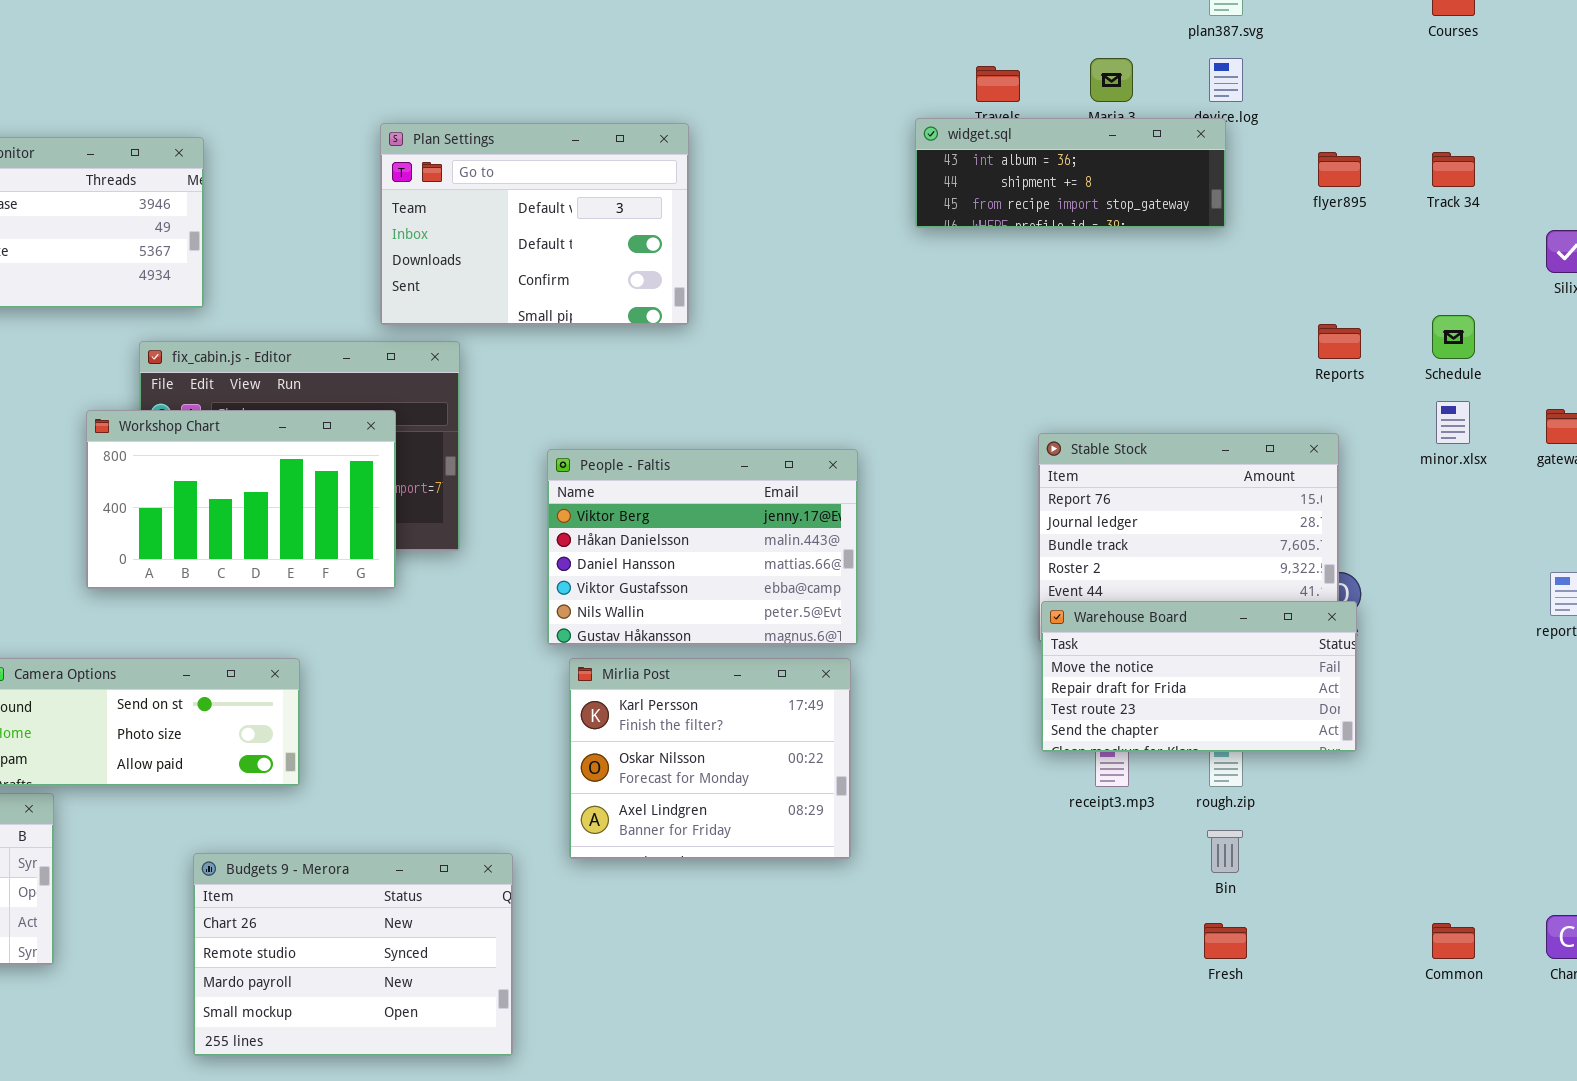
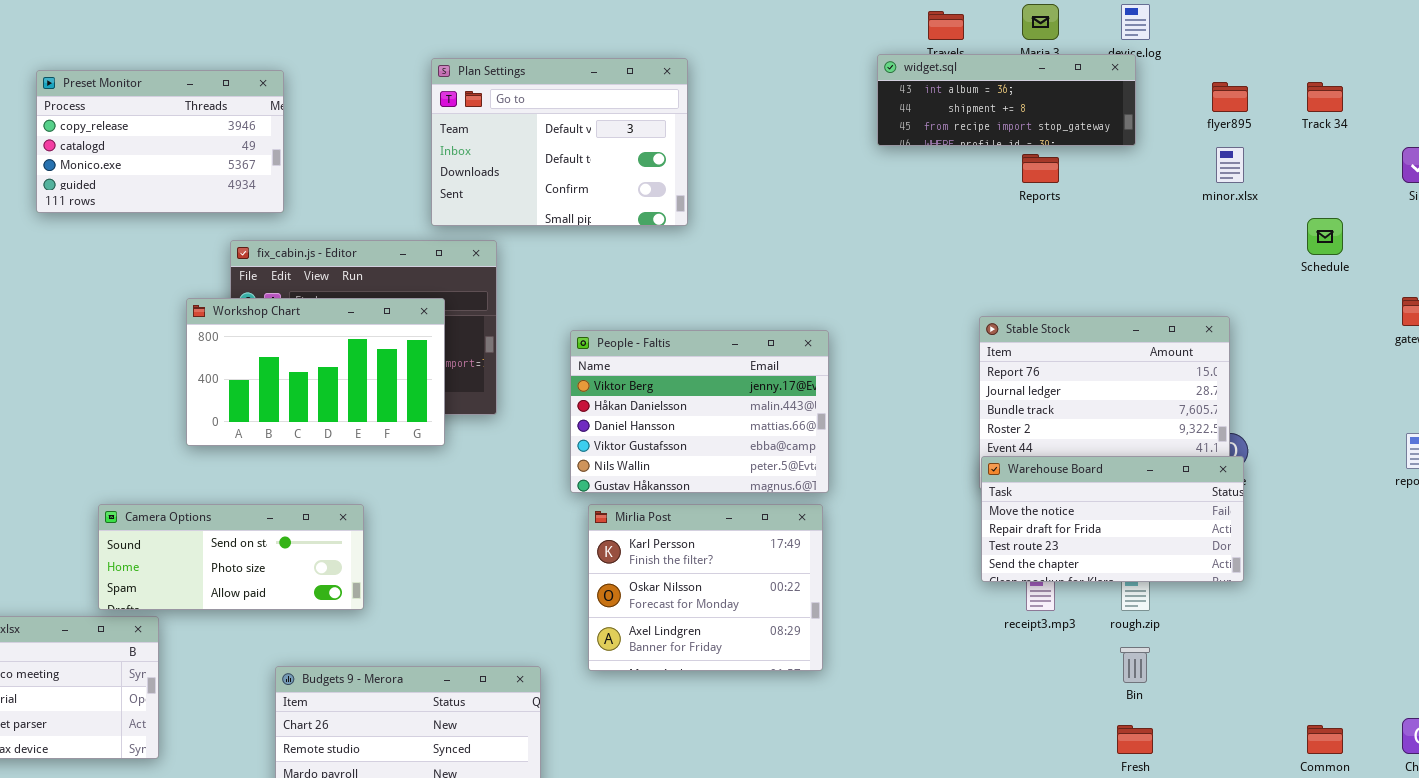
Reports: [1318,324,1361,359] -> [1022,154,1059,183], moved
minor.xlsx: [1436,401,1470,444] -> [1216,147,1244,183], moved

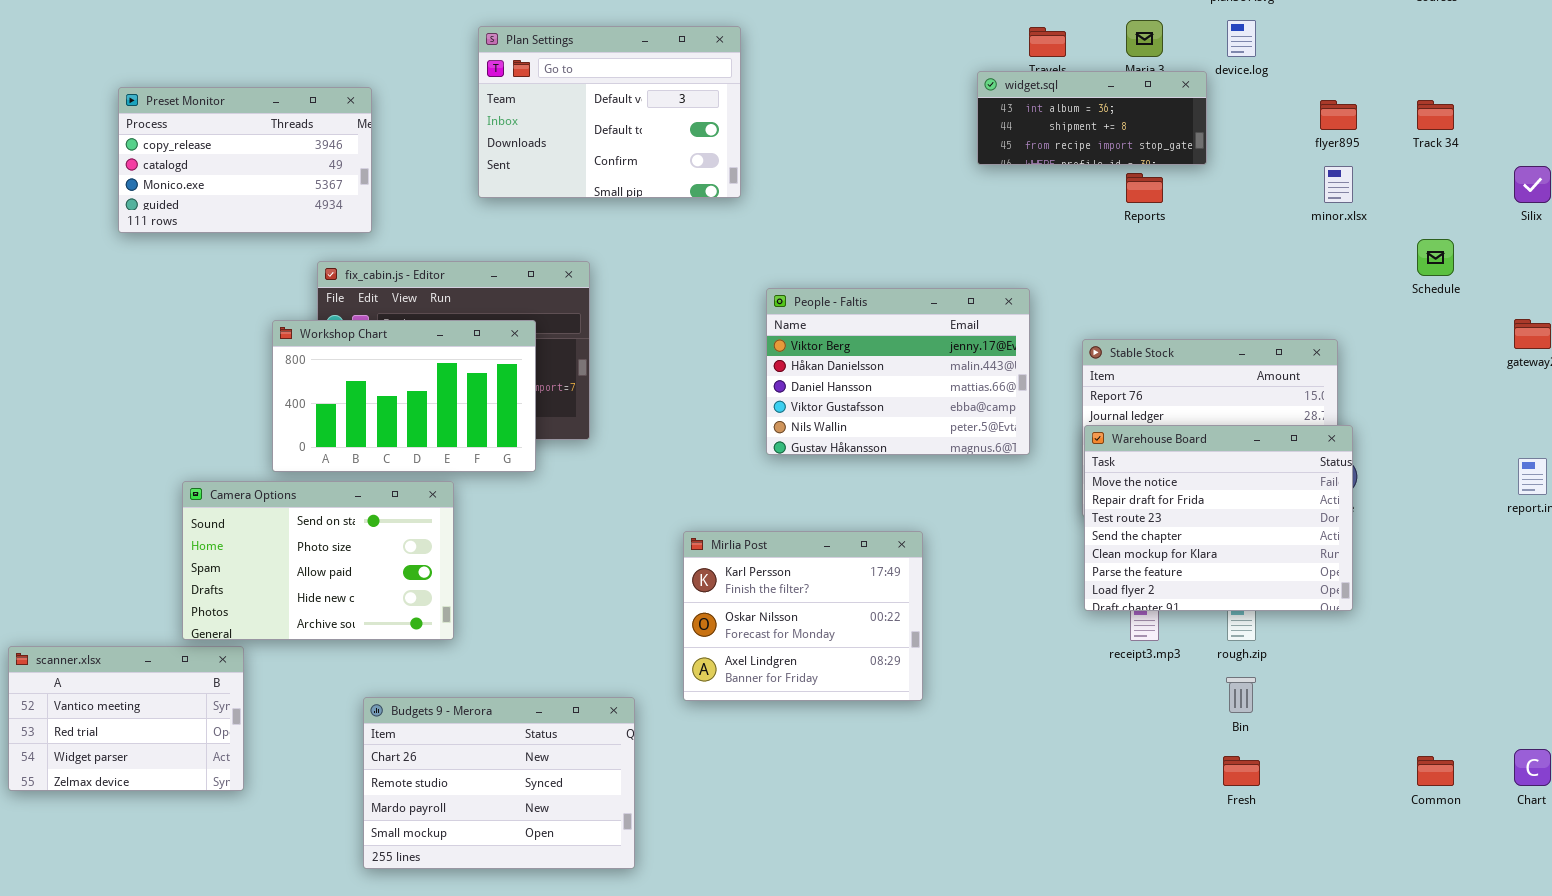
widget.sql: [877,54,1136,146] -> [977,71,1207,165], resized
Plan Settings: [431,58,688,226] -> [478,26,741,198], moved
People - Faltis: [570,330,829,493] -> [766,288,1030,455], moved
Warehouse Board: [981,456,1244,582] -> [1084,425,1353,611], resized
Camera Options: [98,504,364,610] -> [182,481,454,640], resized

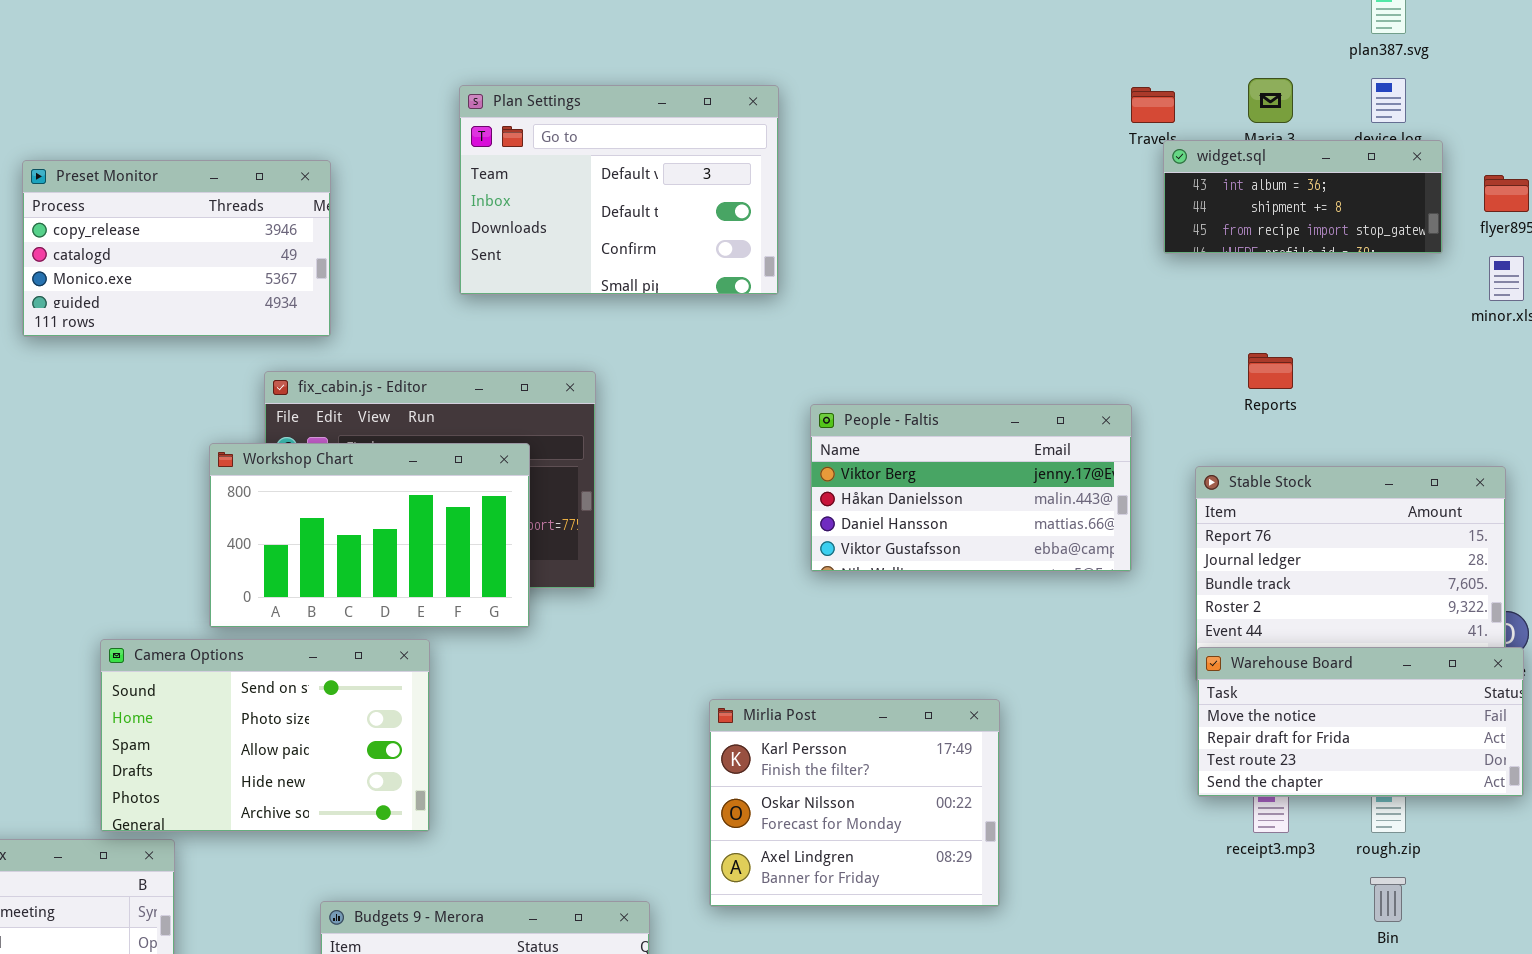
widget.sql: [977,71,1207,165] -> [1163,140,1443,254], moved
Reports: [1126,173,1163,203] -> [1248,353,1293,389], moved
People - Faltis: [766,288,1030,455] -> [810,404,1132,572], resized
Warehouse Board: [1084,425,1353,611] -> [1197,647,1524,797], resized

